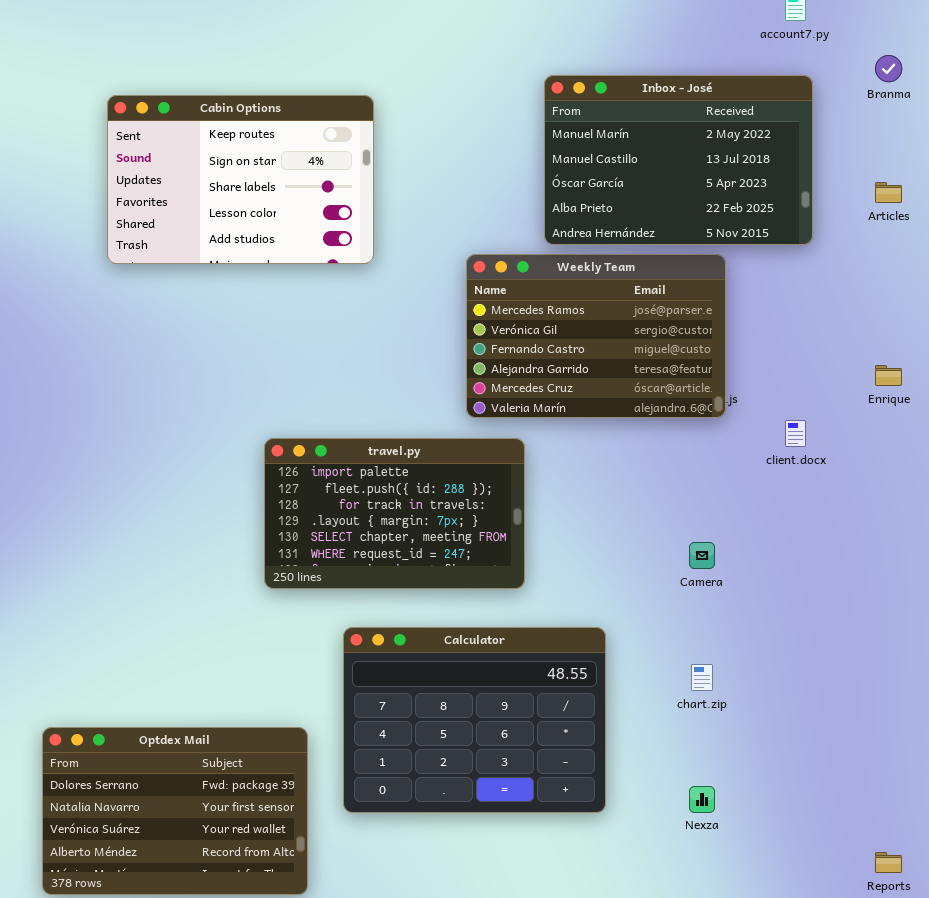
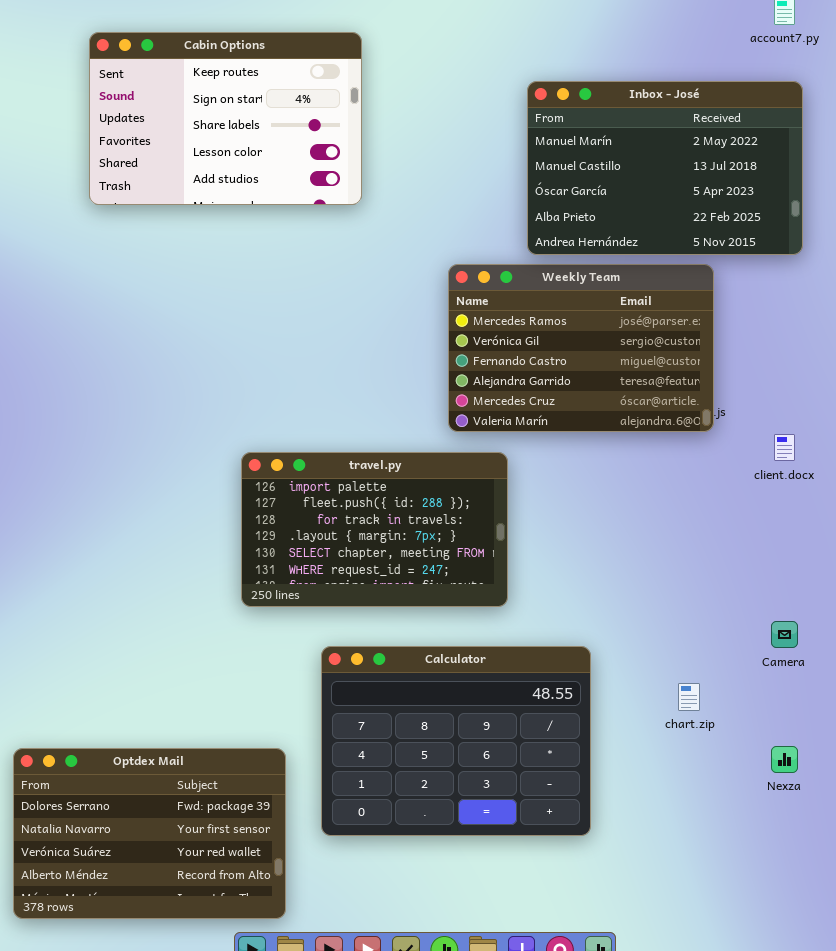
Cabin Options: [107,95,374,264] -> [89,32,362,205], moved
Camera: [689,542,715,569] -> [771,621,798,648], moved
Nexza: [689,786,715,813] -> [771,746,798,773], moved

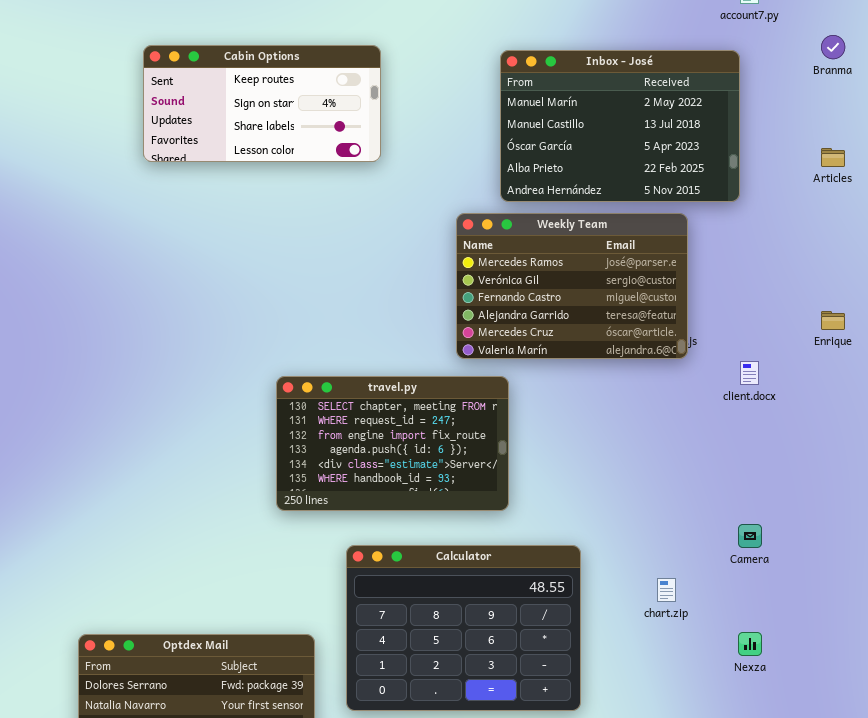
Cabin Options: [89,32,362,205] -> [143,45,381,162], resized
Inbox - José: [527,81,803,255] -> [500,50,740,202], moved
travel.py: [241,452,508,607] -> [276,376,509,511], scrolled down 4 rows

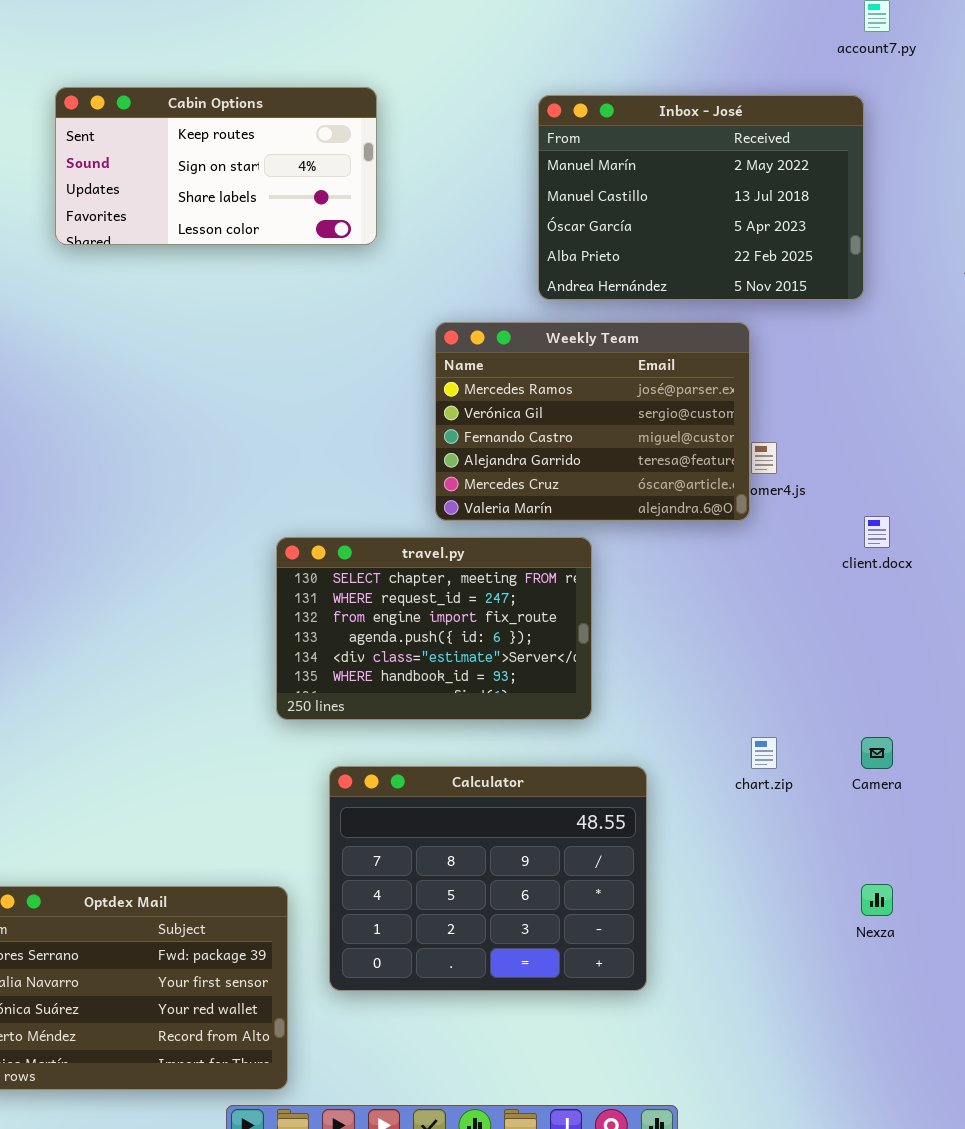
Weekly Team: [456,213,688,359] -> [435,322,750,521], moved
travel.py: [276,376,509,511] -> [276,537,592,720], moved
chart.zip: [657,578,676,602] -> [751,737,777,769], moved

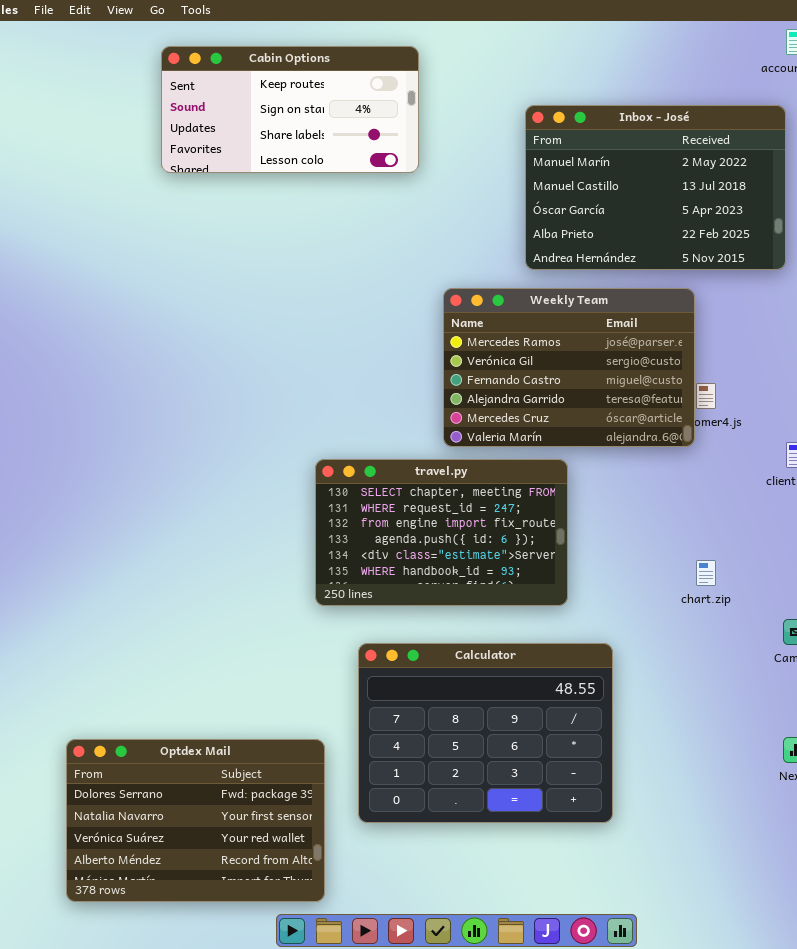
Cabin Options: [55,87,377,245] -> [161,46,419,173], moved
chart.zip: [751,737,777,769] -> [696,560,716,586], moved

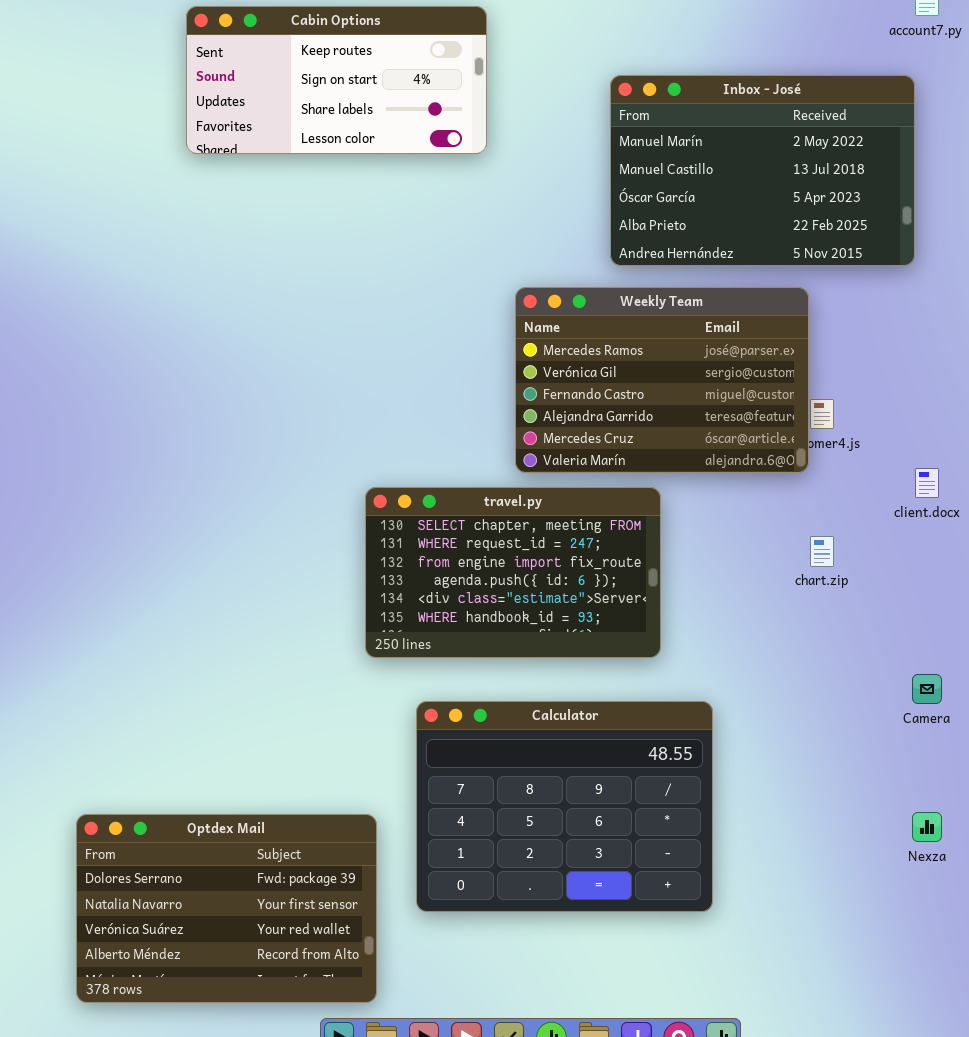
chart.zip: [696,560,716,586] -> [810,536,834,567], moved

